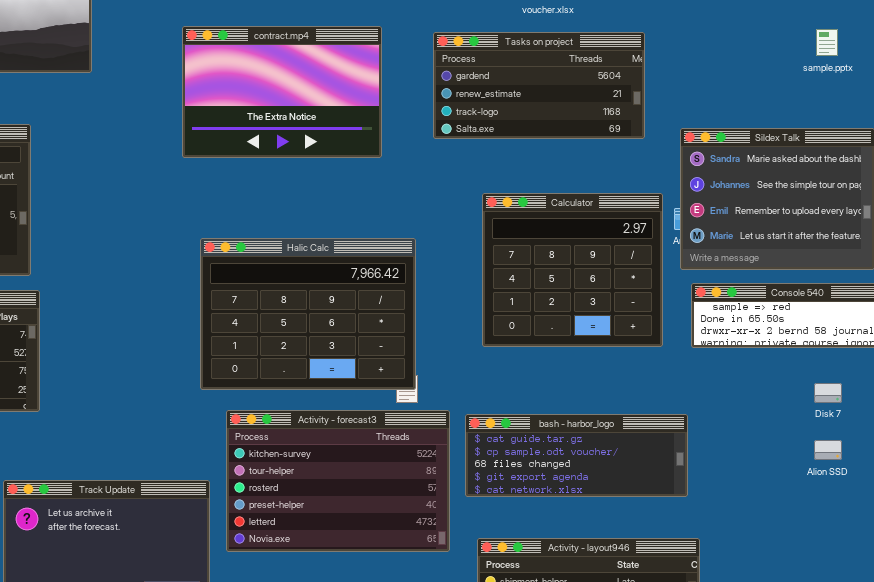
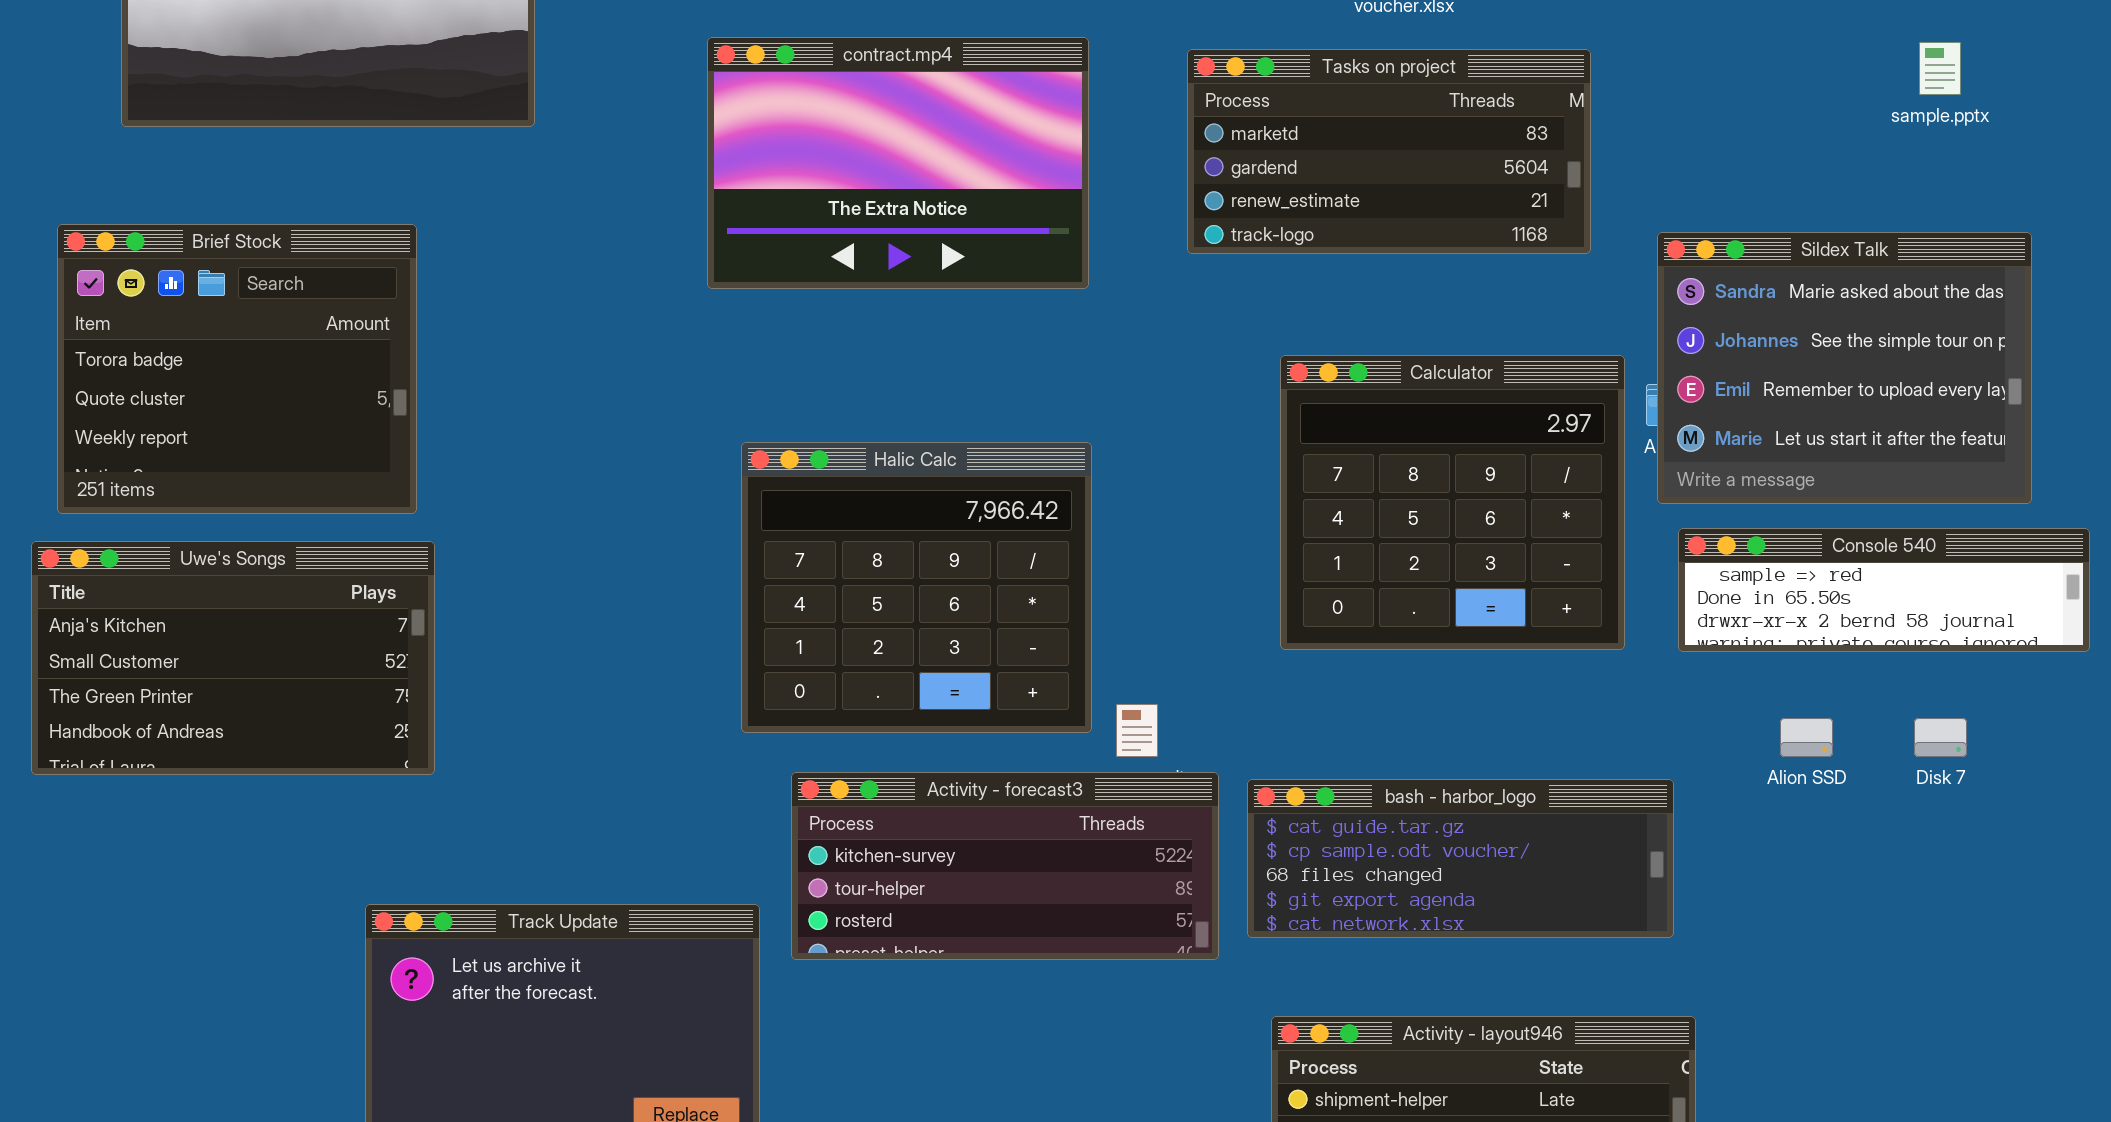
Tasks on project: [433,32,645,139] -> [1187,49,1591,254], scrolled up 1 row
Halic Calc: [200,238,416,390] -> [741,442,1092,733], resized
Activity - forecast3: [226,410,450,552] -> [791,772,1219,960], resized
Alion SSD: [814,440,842,460] -> [1780,718,1833,757], moved

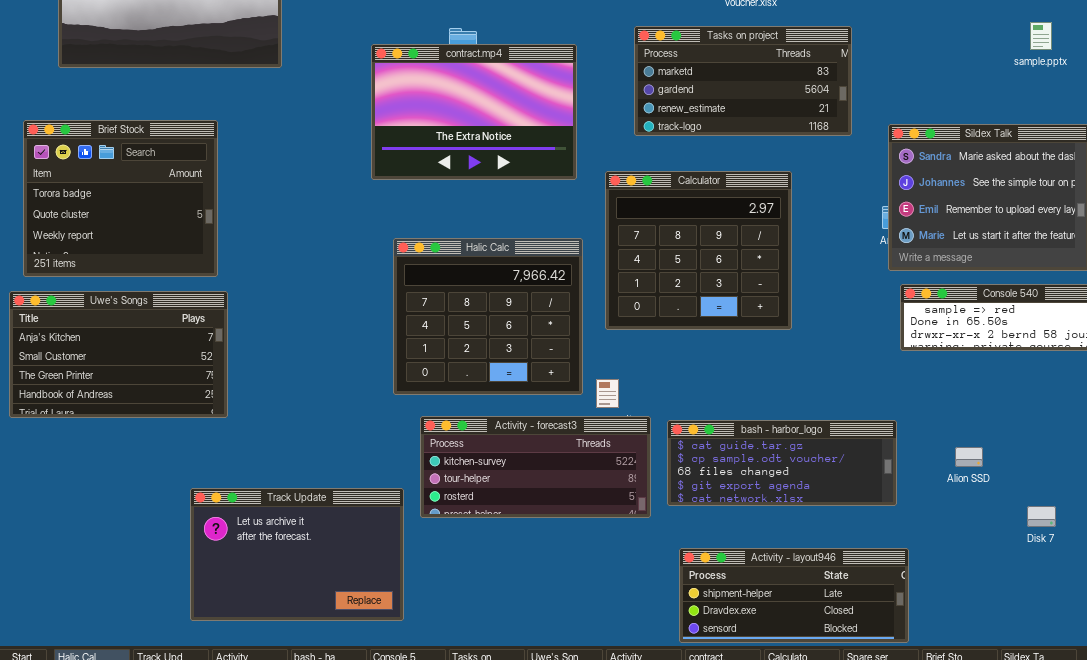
contract.mp4: [707,37,1089,289] -> [371,44,577,180], moved
Calculator: [1280,355,1625,650] -> [605,171,792,330], moved
Alion SSD: [1780,718,1833,757] -> [955,447,983,467], moved
Disk 7: [1914,718,1967,757] -> [1027,506,1056,527], moved

